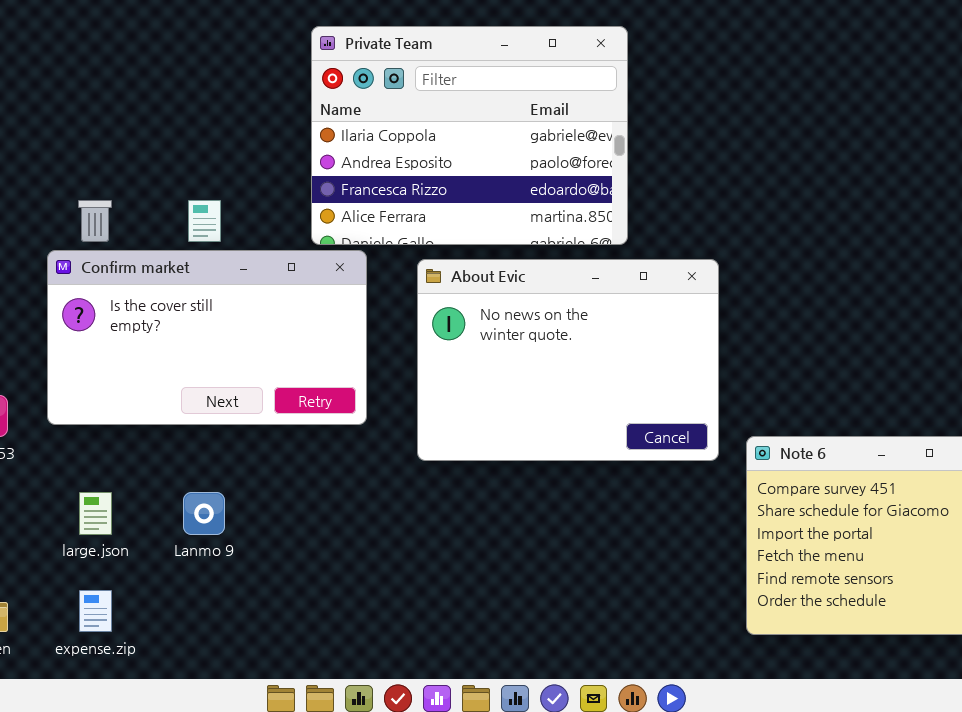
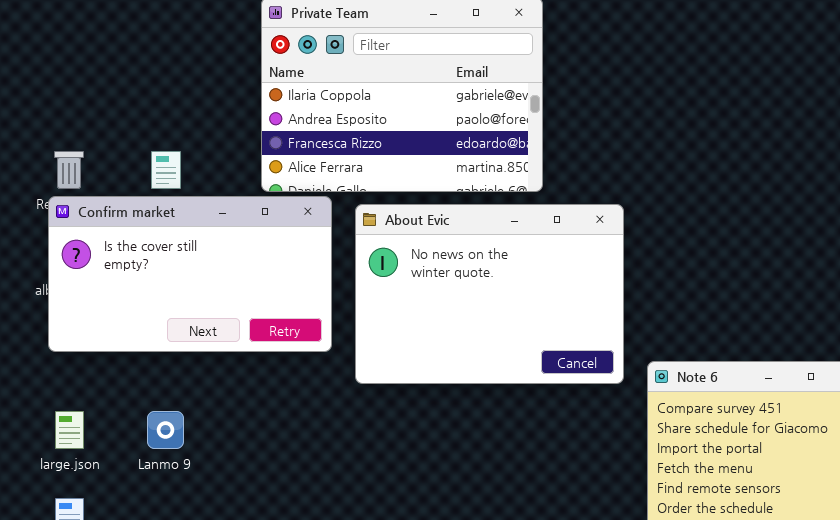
Confirm market: [47,250,367,425] -> [48,196,332,352], moved

